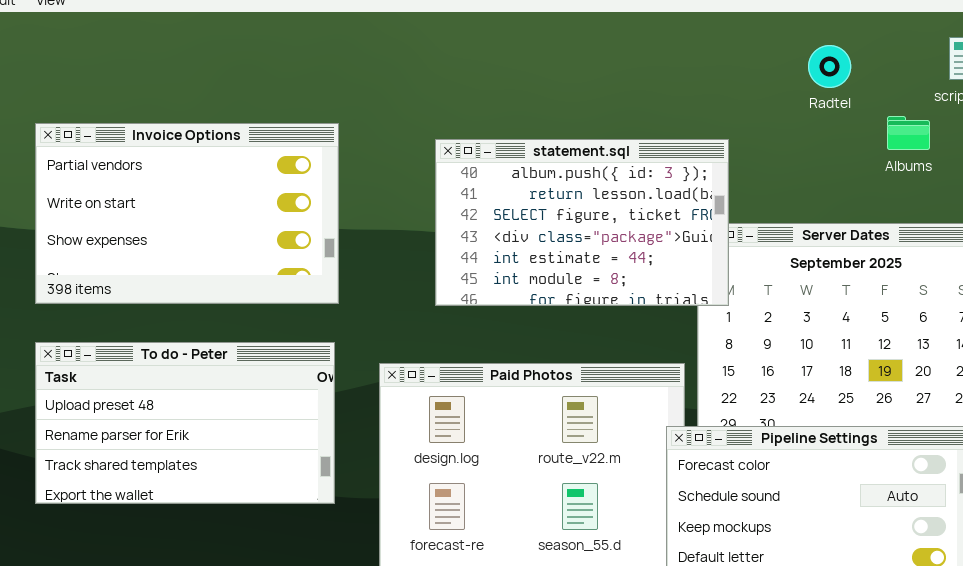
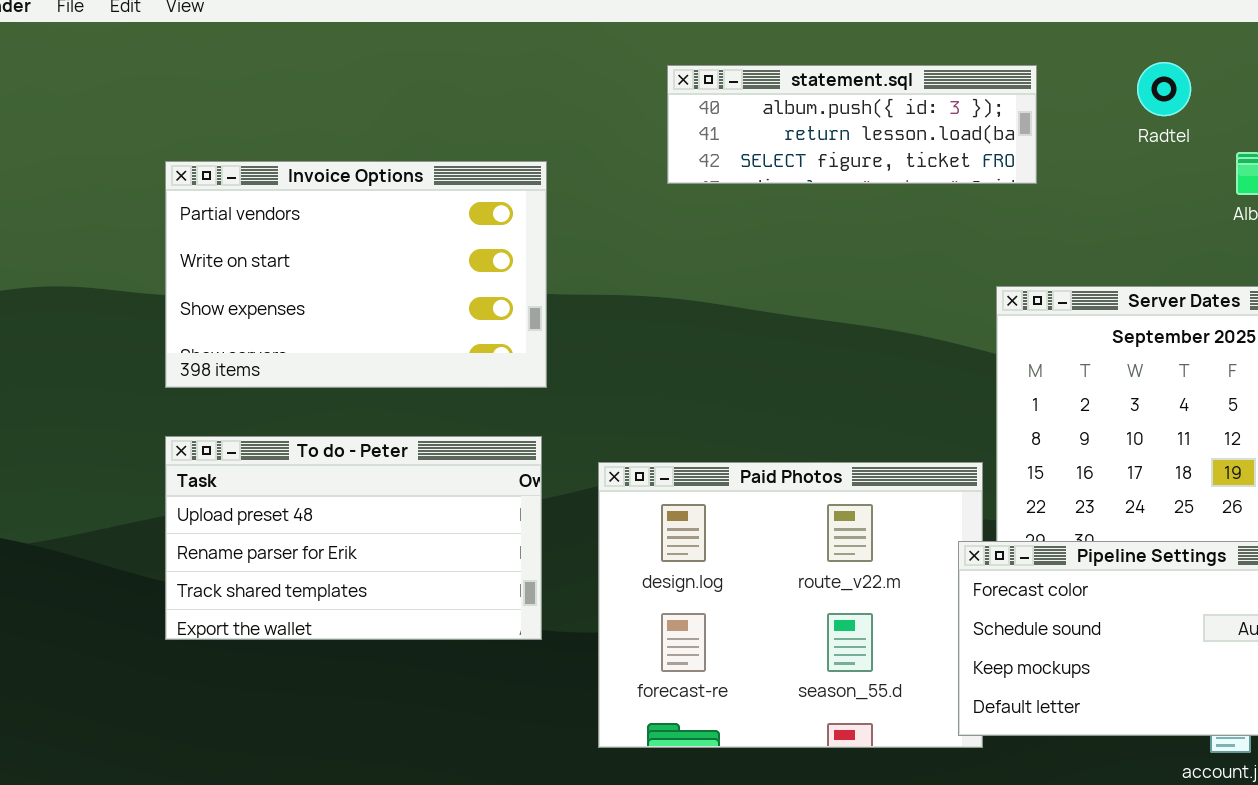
statement.sql: [435,139,729,306] -> [667,65,1037,184], moved, resized

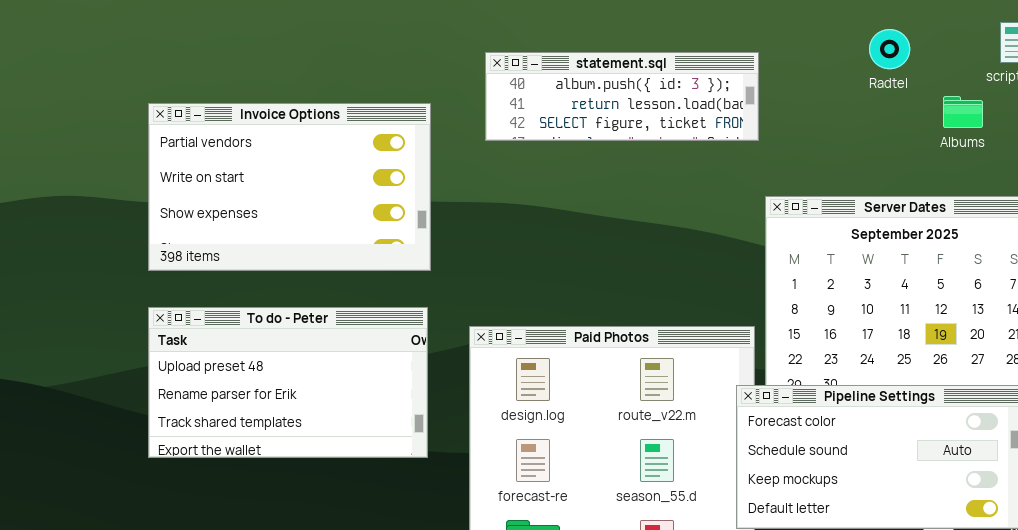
statement.sql: [667,65,1037,184] -> [485,52,759,141], moved

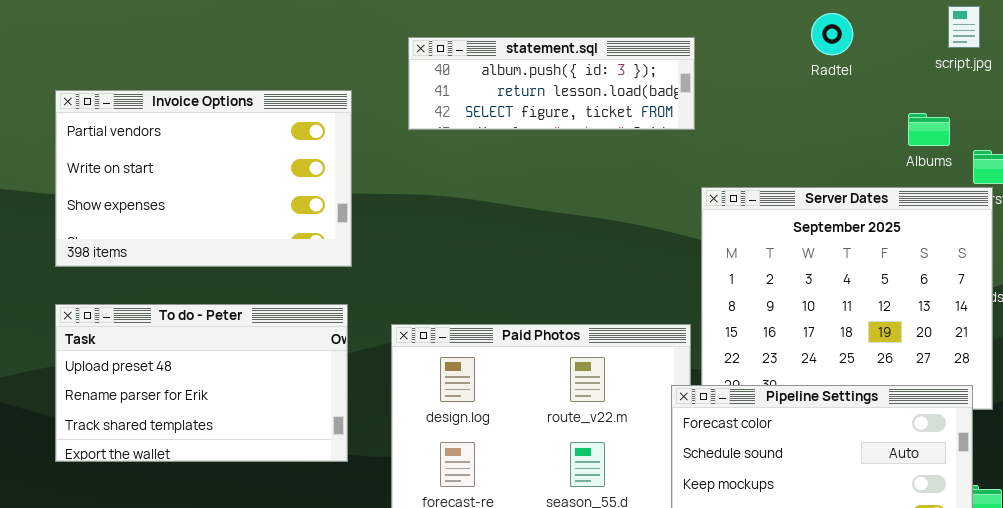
Albums: [943,96,983,128] -> [908,113,950,146], moved

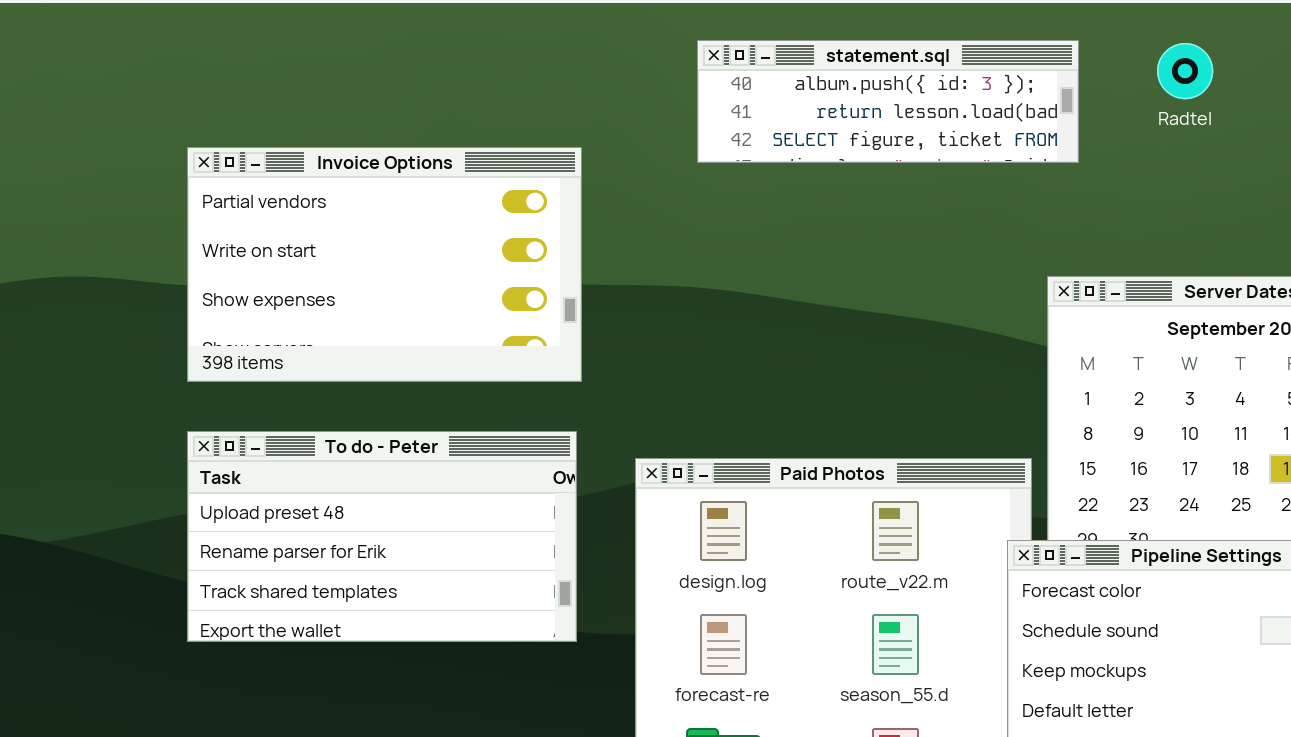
Radtel: [811,13,853,55] -> [1157,43,1213,99], moved
statement.sql: [408,37,695,130] -> [697,40,1079,163], moved

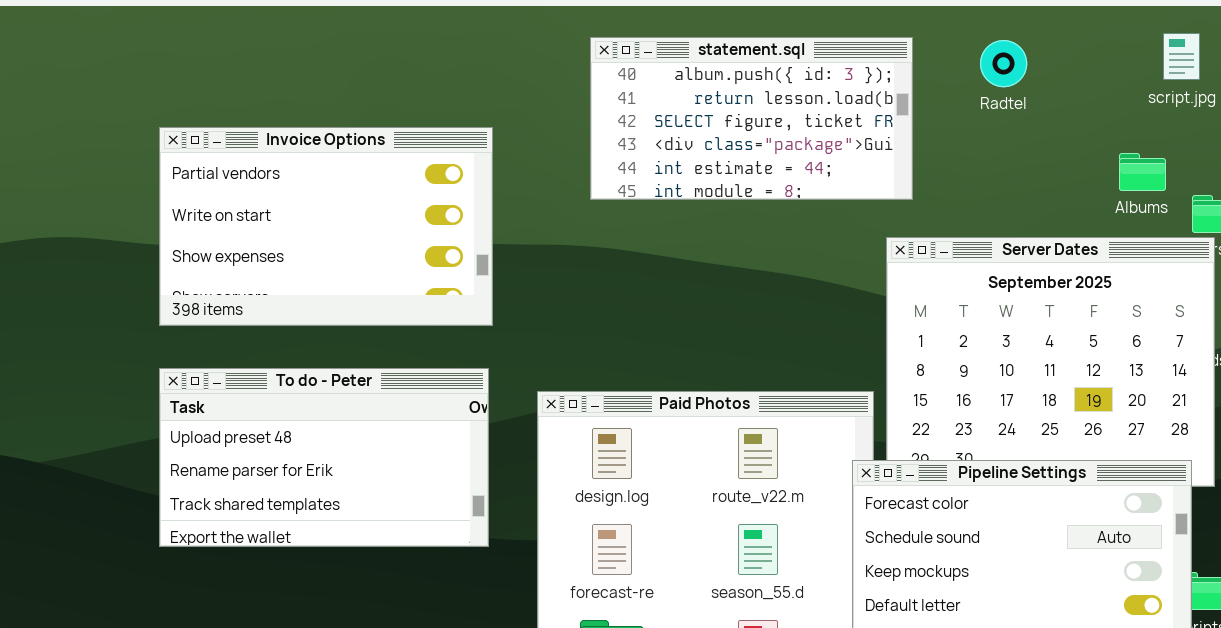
statement.sql: [697,40,1079,163] -> [590,37,913,200], resized

